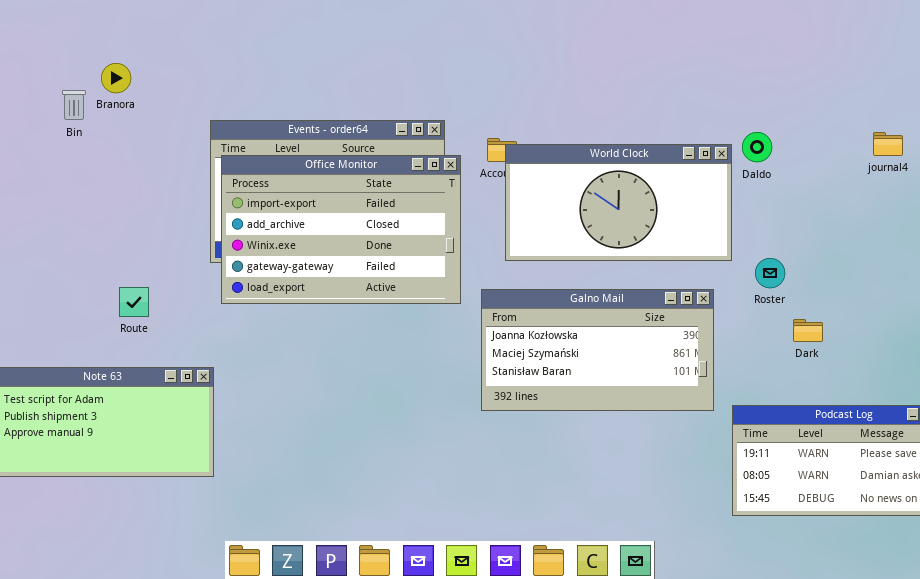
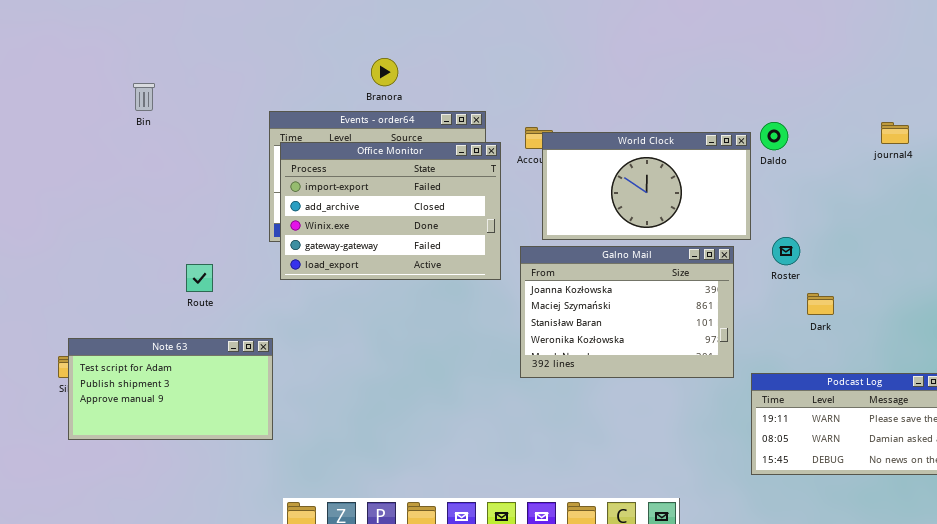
Branora: [101,63,131,93] -> [371,58,398,86], moved
Galno Mail: [481,289,714,411] -> [520,246,734,378], resized

